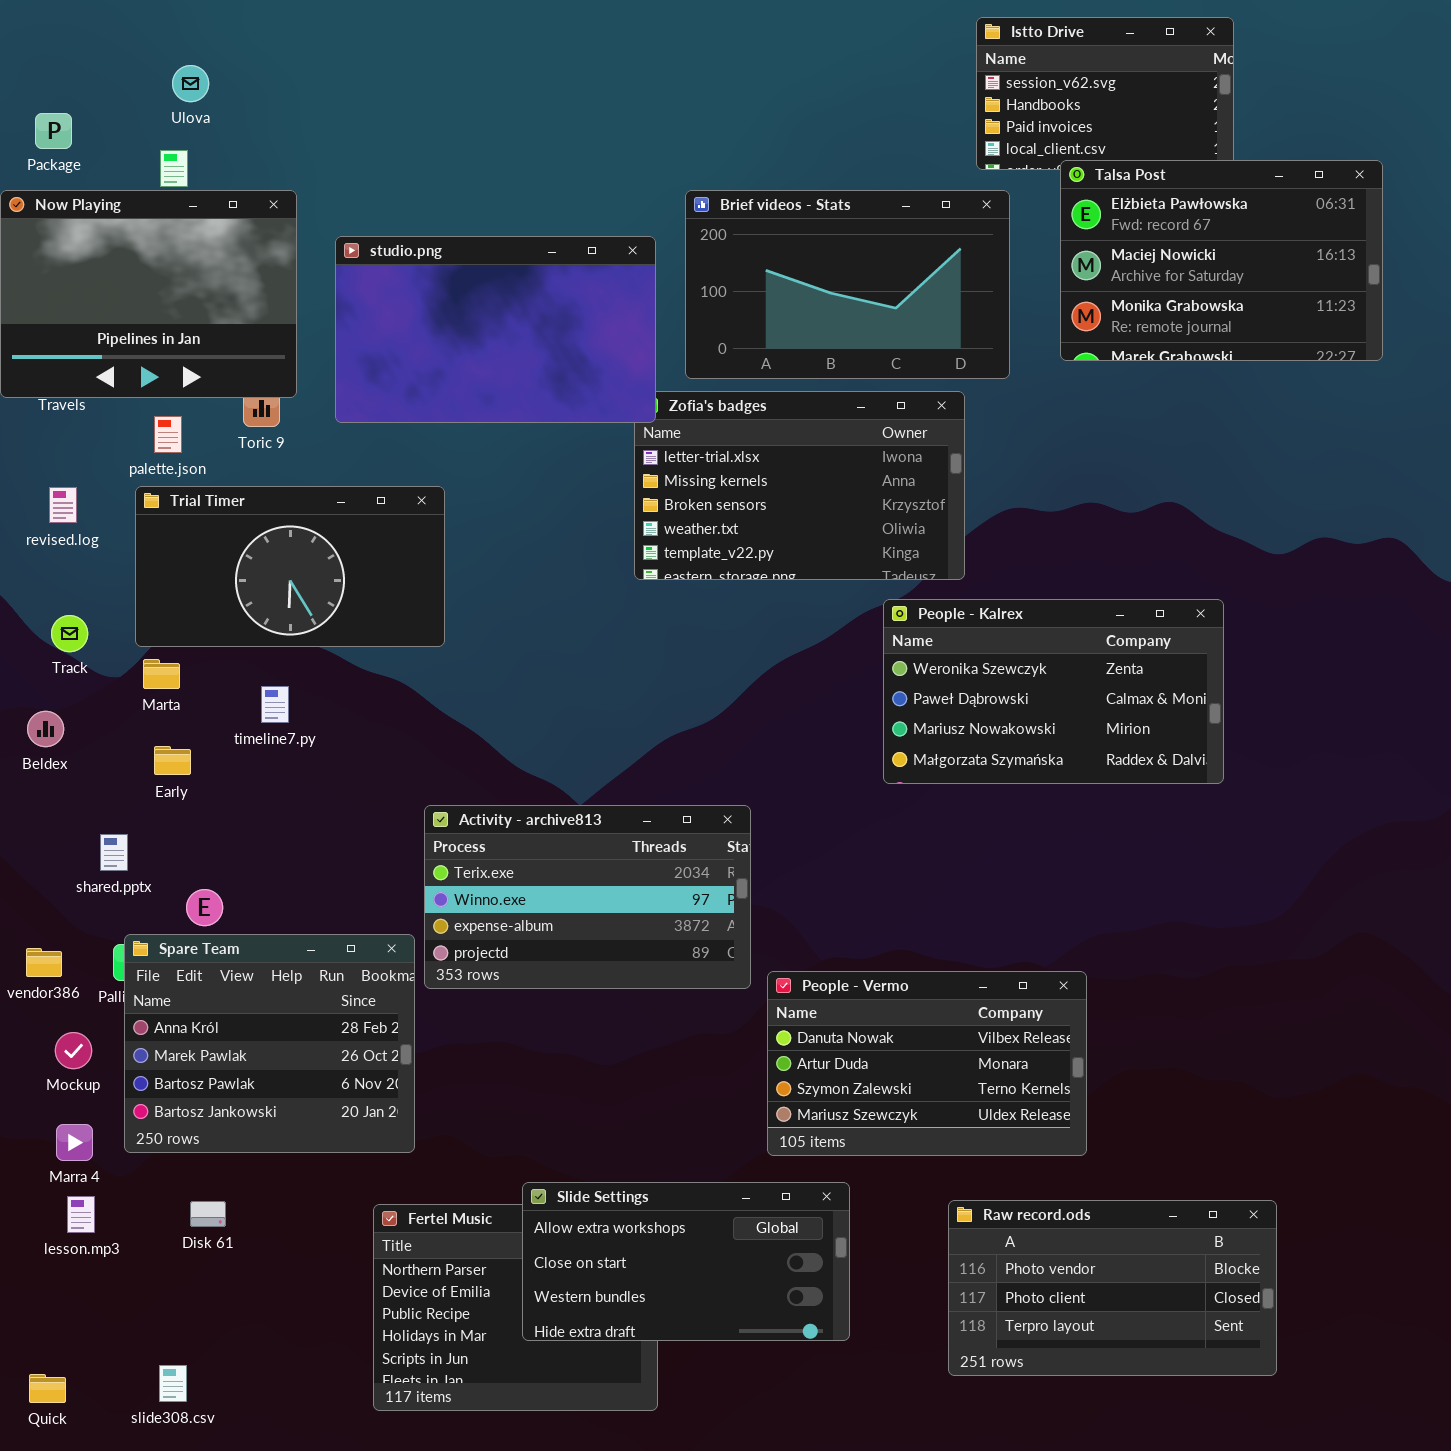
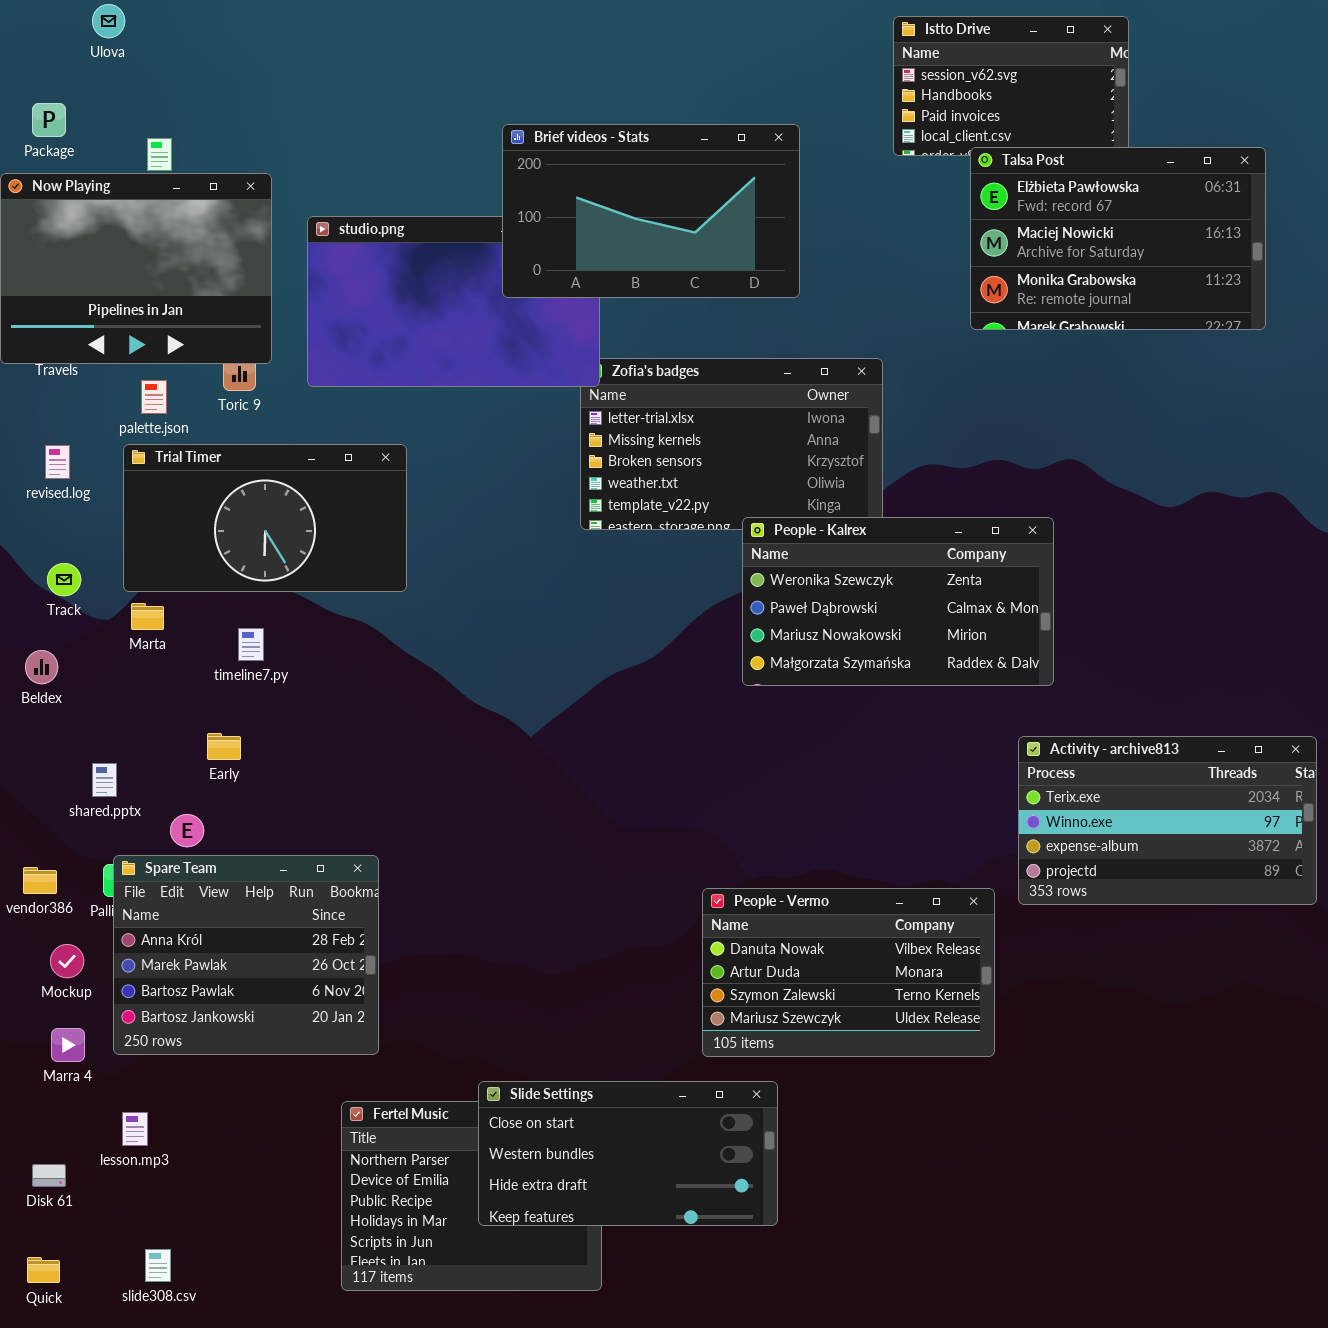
Ulova: [172,65,209,102] -> [92,4,125,38], moved
Brief videos - Stats: [685,190,1010,379] -> [502,124,800,298], moved
People - Kalrex: [883,599,1224,784] -> [742,517,1054,686], moved
Early: [154,746,191,775] -> [207,733,241,760], moved
Activity - archive813: [424,805,751,989] -> [1018,736,1317,905], moved
Slide Settings: [522,1182,850,1341] -> [478,1081,778,1226], scrolled down 1 row
lesson.mp3: [67,1196,95,1233] -> [122,1112,148,1146], moved
Raw record.ods: [948,1200,1277,1376] -> none, closed
Disk 61: [190,1201,226,1227] -> [32,1164,66,1187], moved

